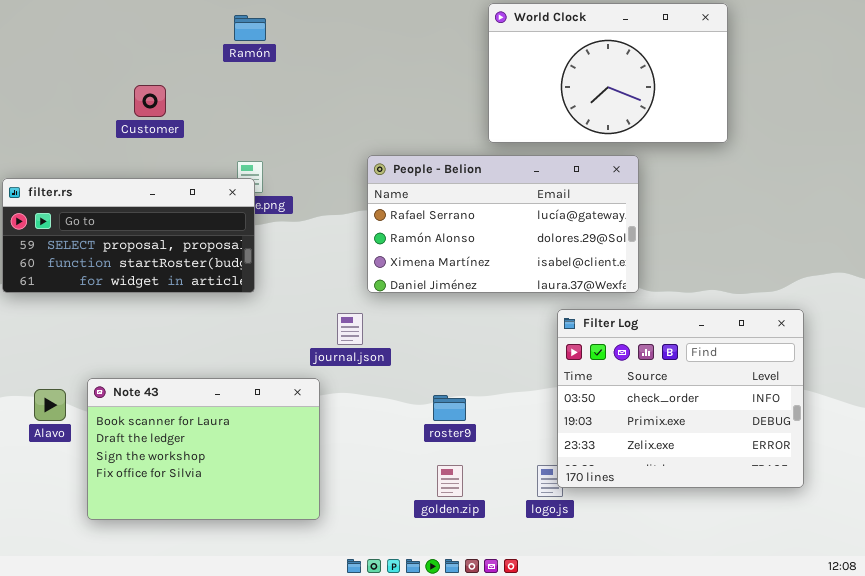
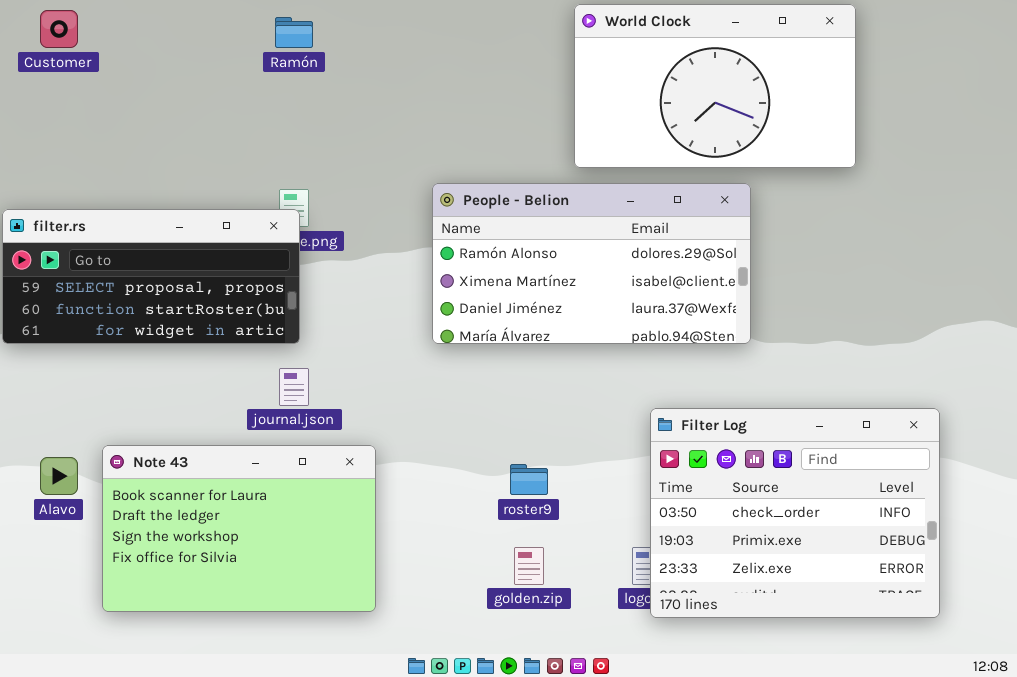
Customer: [134,85,166,117] -> [40,10,78,48], moved
People - Belion: [367,155,639,293] -> [432,183,751,344], scrolled down 1 row
Filter Log: [557,309,804,488] -> [650,408,940,618], moved
journal.json: [337,313,363,345] -> [279,368,309,406], moved

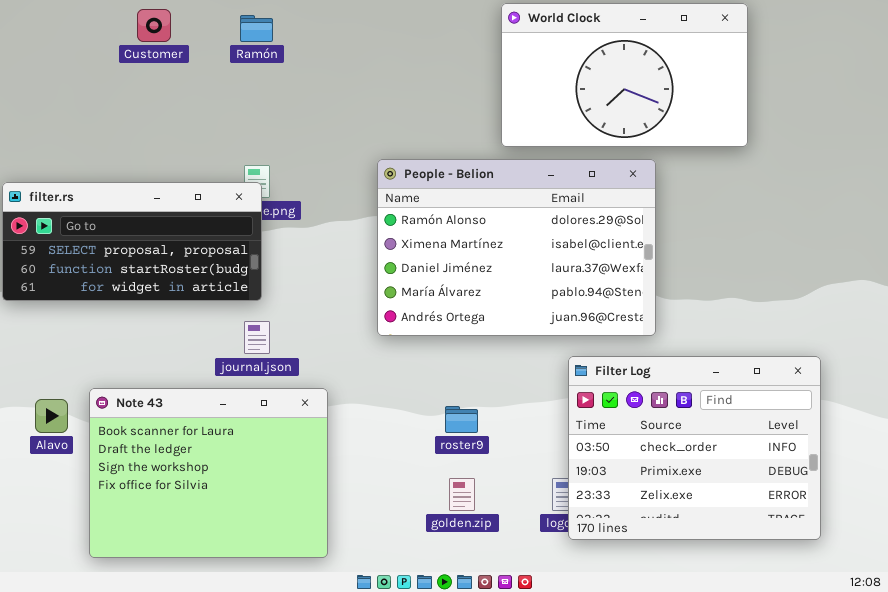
Customer: [40,10,78,48] -> [137,9,171,42], moved
People - Belion: [432,183,751,344] -> [377,159,656,336], resized
Note 43: [102,445,376,612] -> [89,388,328,558], resized

